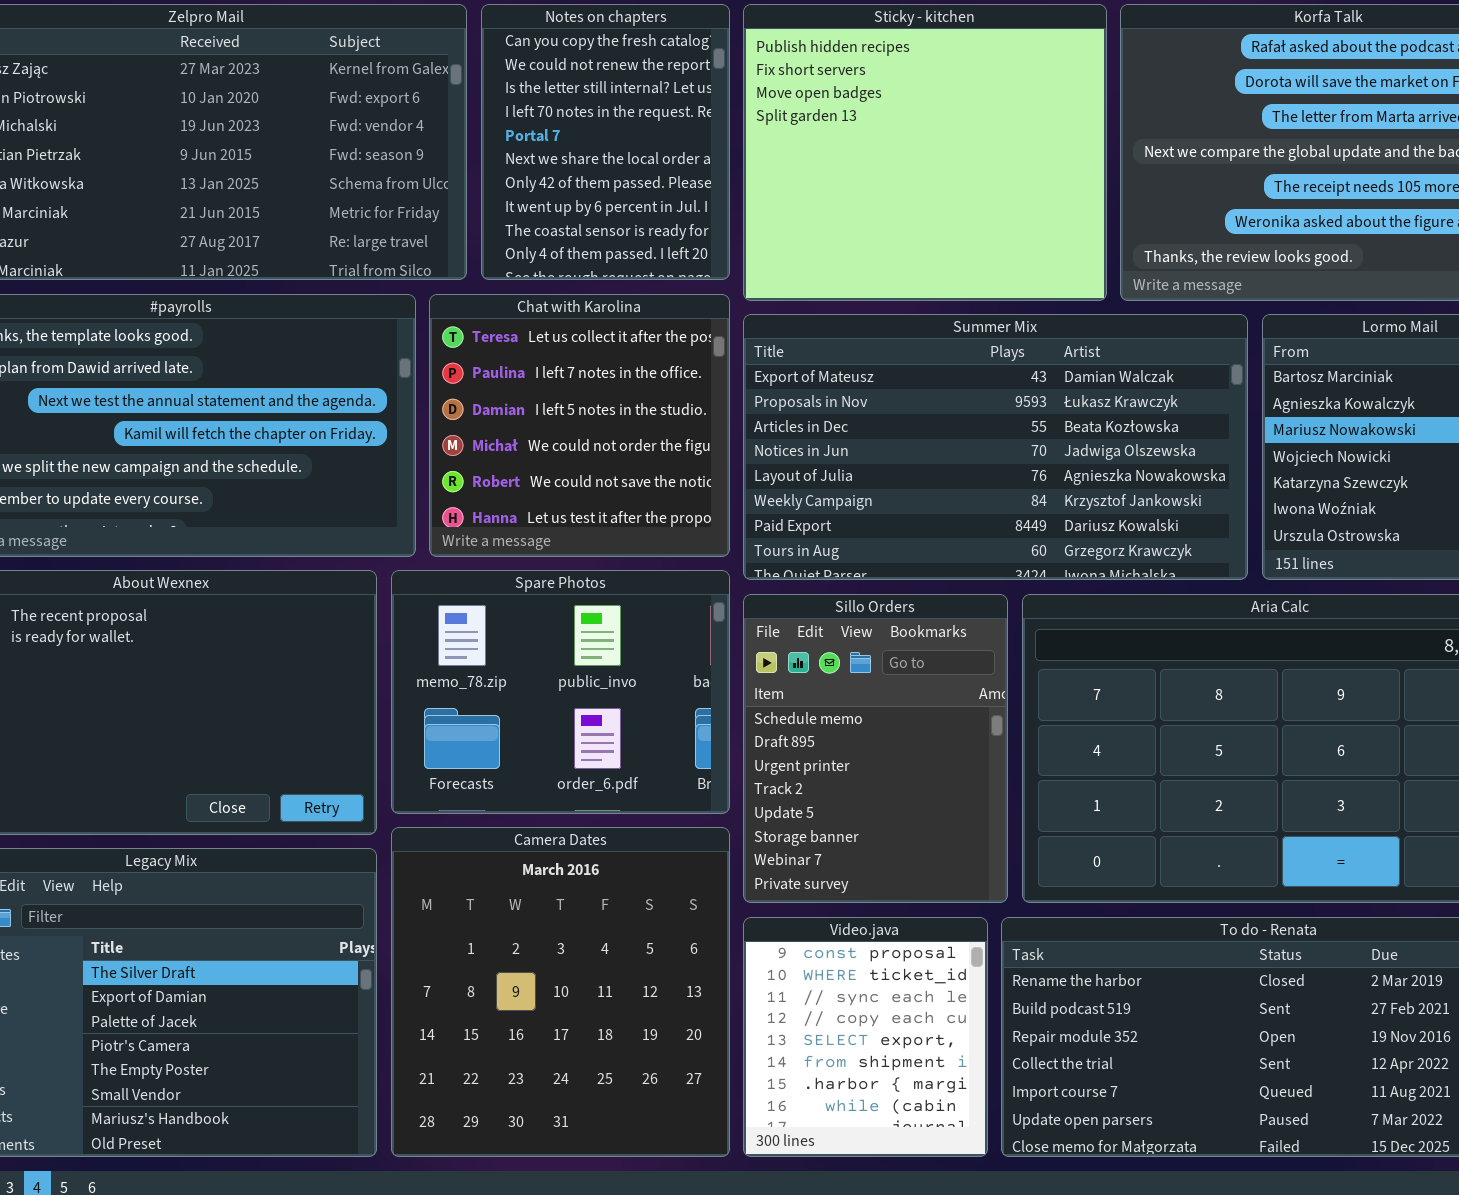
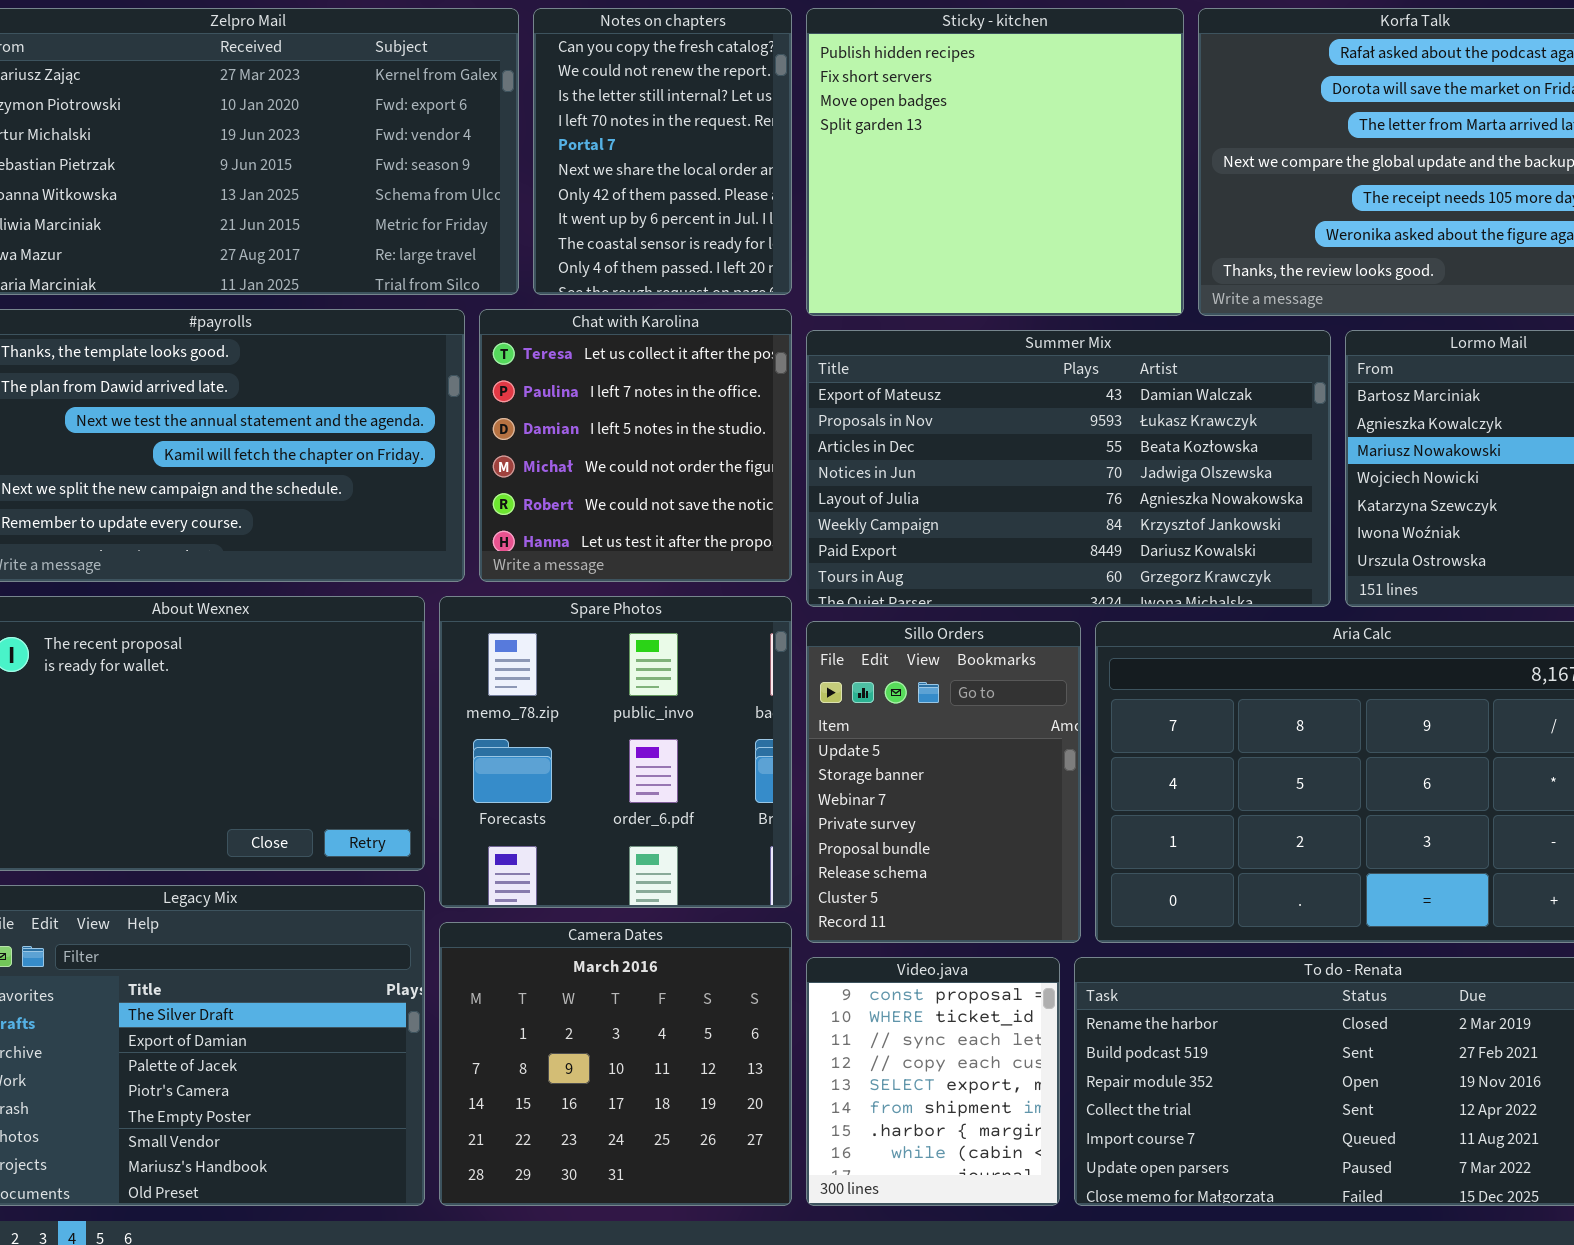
Spare Photos: [391,570,730,814] -> [439,596,792,908], resized
Sillo Orders: [743,594,1008,903] -> [806,621,1081,943], scrolled down 4 rows
Camera Dates: [391,827,730,1157] -> [439,922,792,1206], resized

